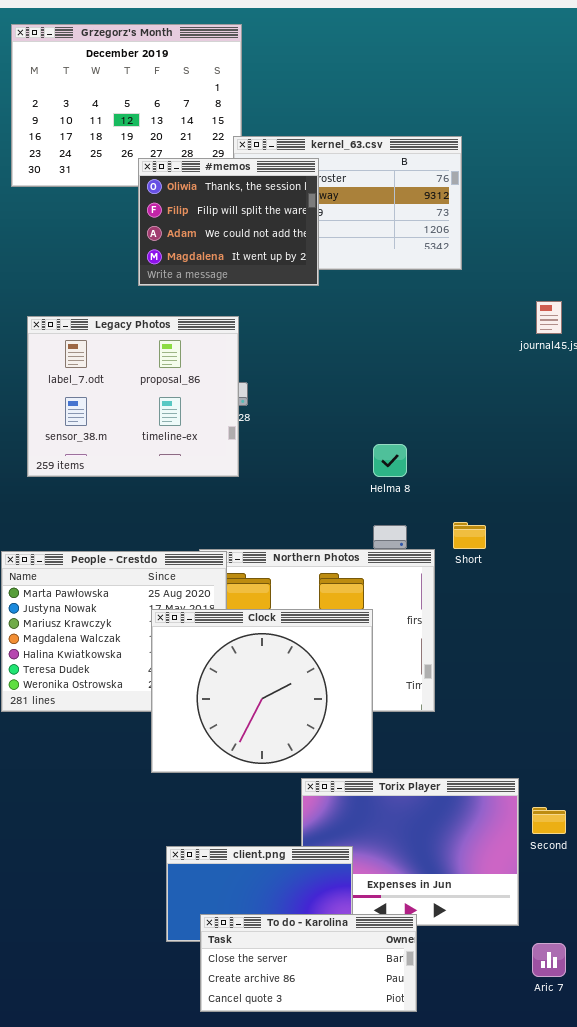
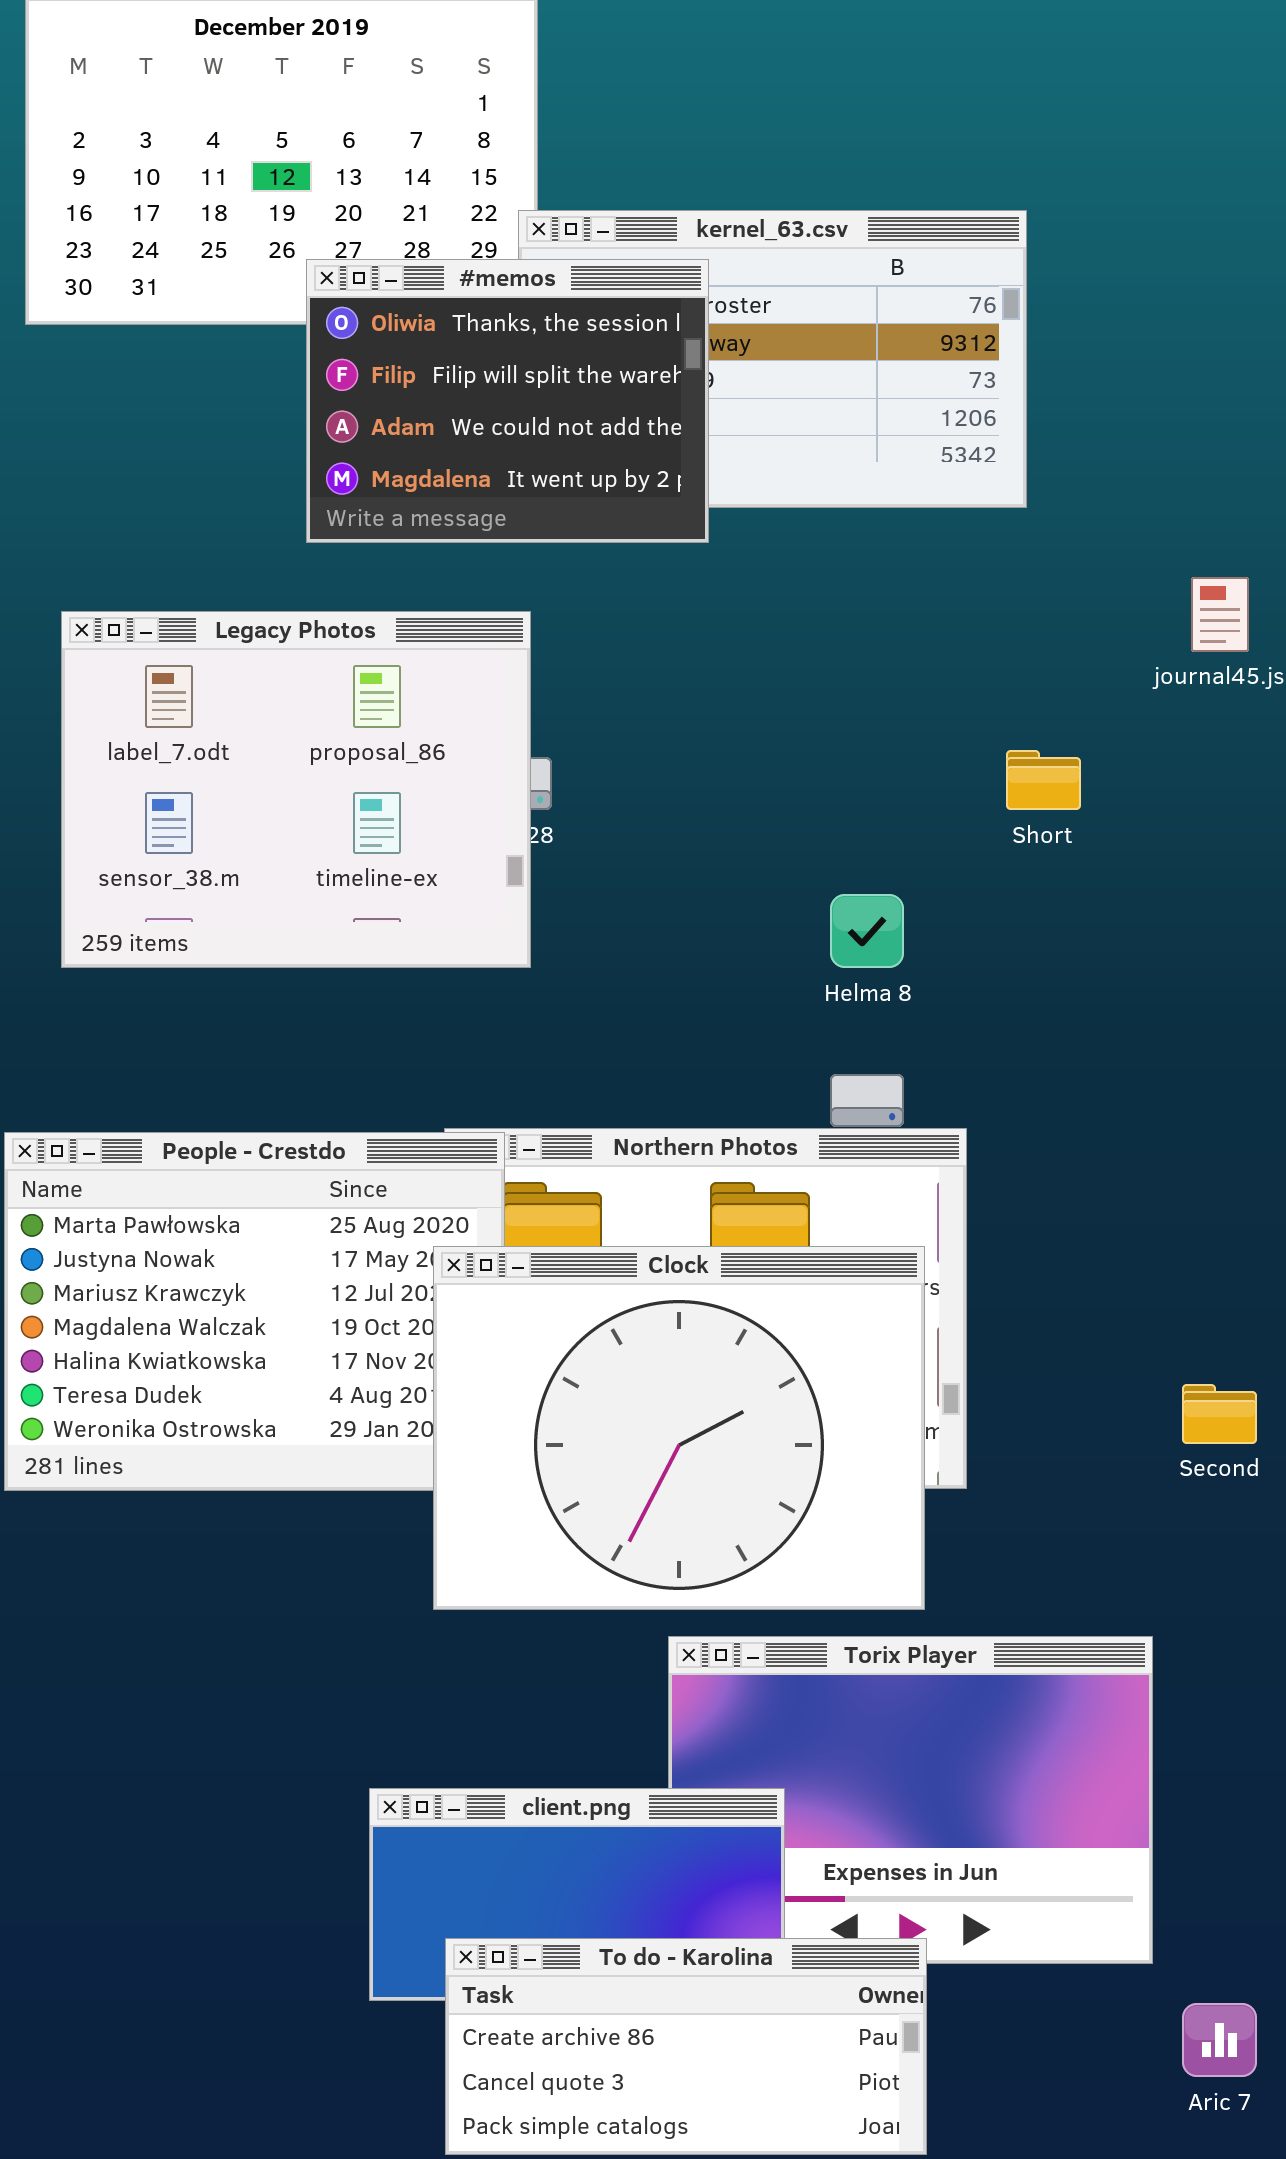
Short: [453,522,486,549] -> [1006,750,1081,810], moved
Clock: [151,609,373,773] -> [433,1246,925,1610], moved
Second: [532,807,566,834] -> [1182,1384,1257,1444], moved
To do - Karolina: [200,914,417,1012] -> [445,1938,927,2155], scrolled down 1 row

